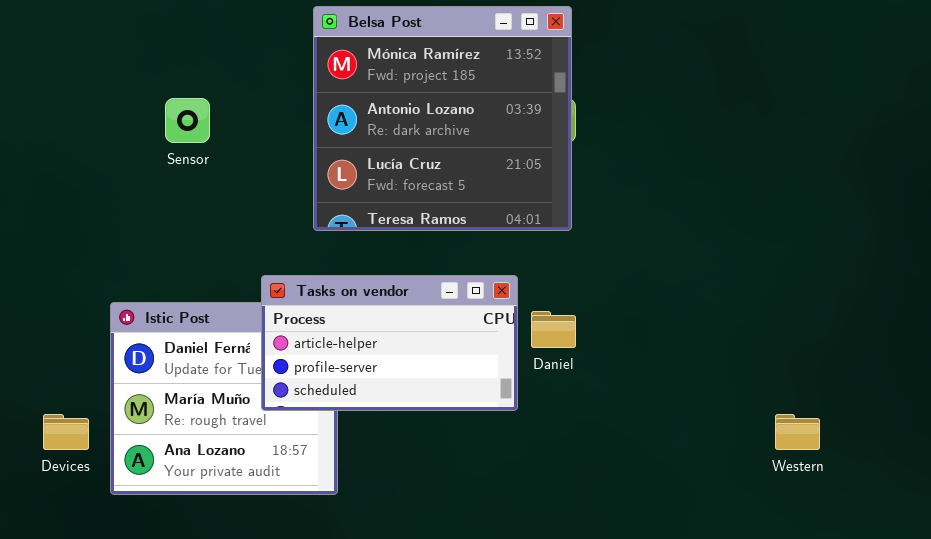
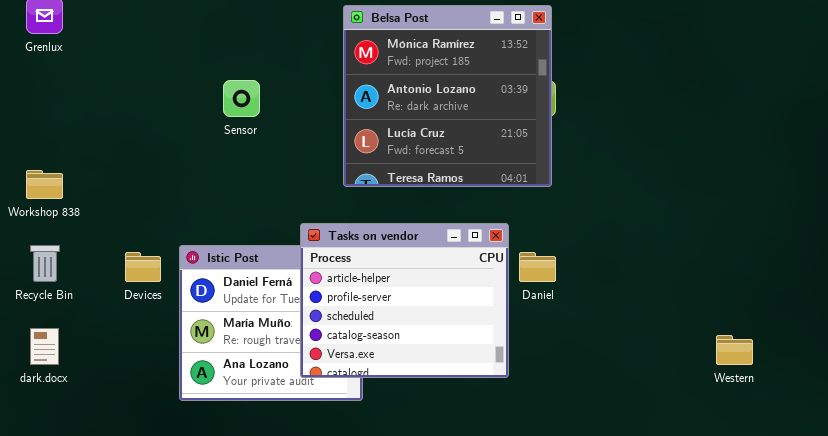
Tasks on vendor: [261,275,518,411] -> [300,223,509,378], resized
Devices: [43,414,89,450] -> [125,252,161,282], moved

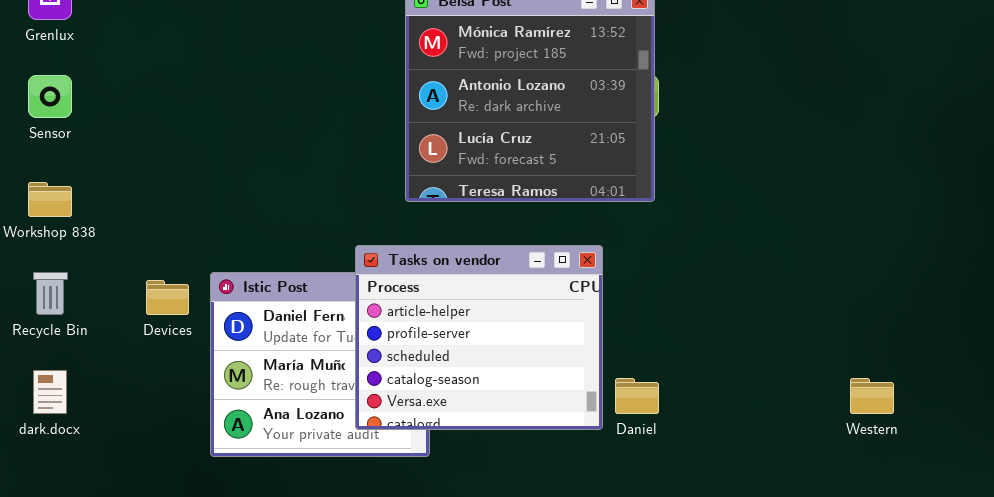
Sensor: [223,80,260,117] -> [28,75,72,118], moved
Daniel: [519,252,556,282] -> [615,378,659,414], moved

